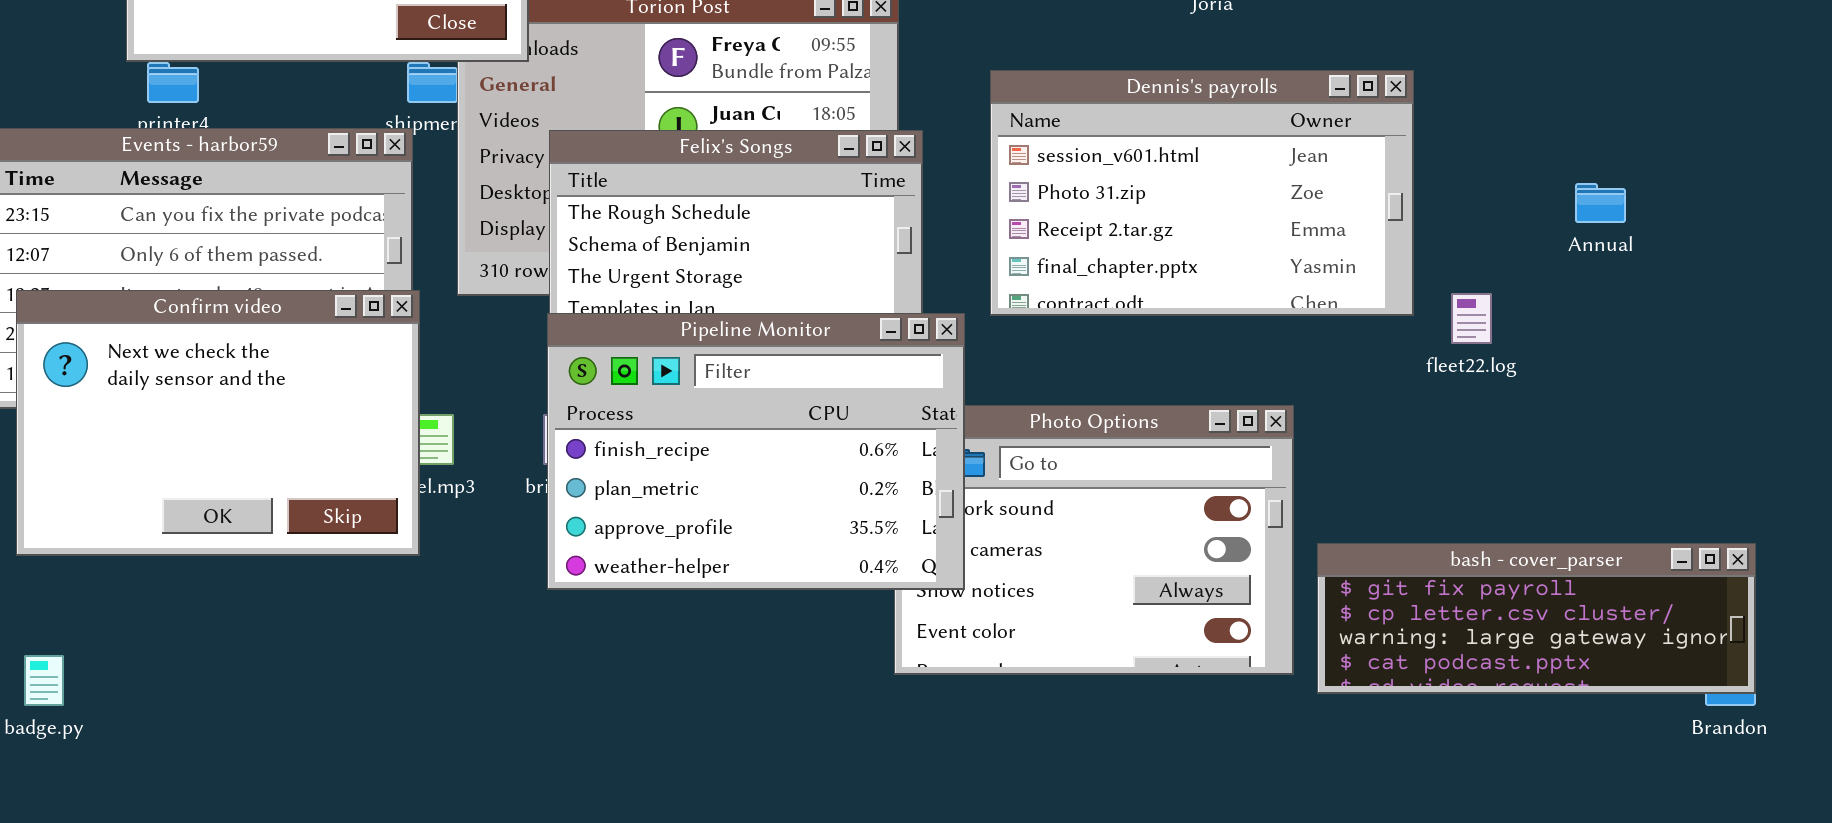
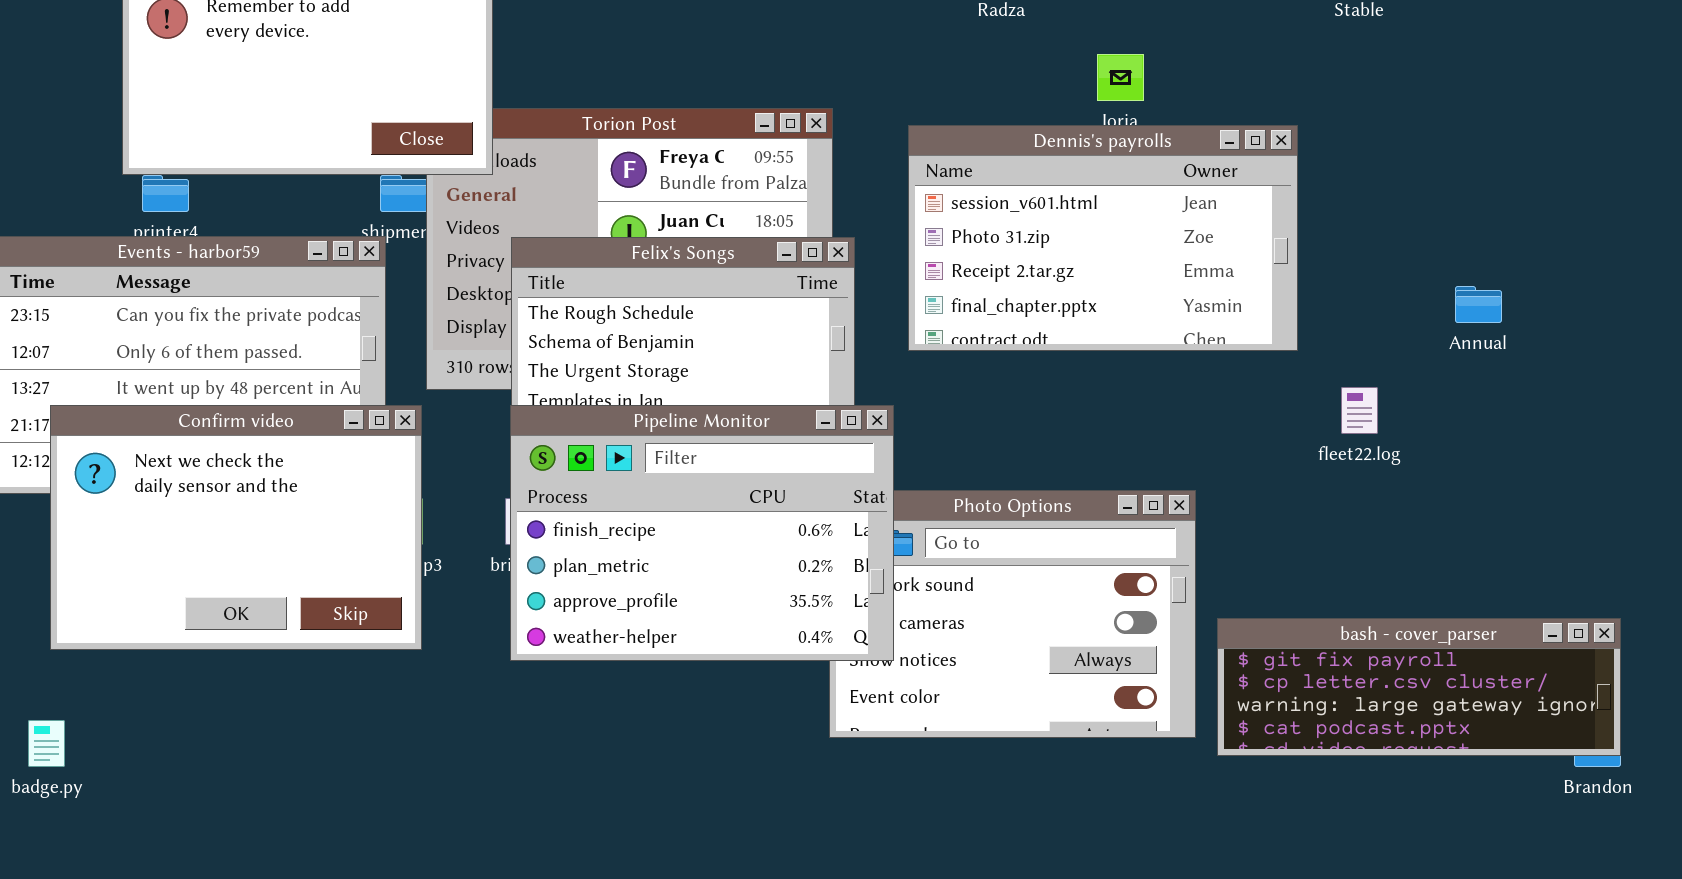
Dennis's payrolls: [990,70,1414,316] -> [908,125,1298,351], moved
Confirm video: [16,290,420,556] -> [50,405,422,650], moved

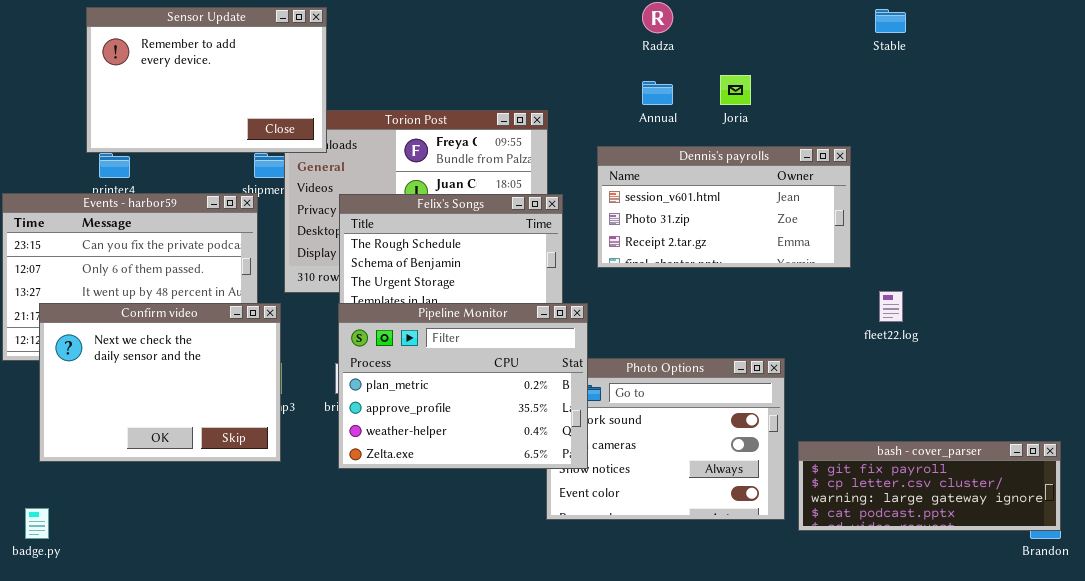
Dennis's payrolls: [908,125,1298,351] -> [597,146,851,268], resized
Annual: [1455,286,1502,323] -> [642,81,673,105], moved
Pipeline Monitor: [510,405,894,661] -> [338,303,588,469], scrolled down 1 row

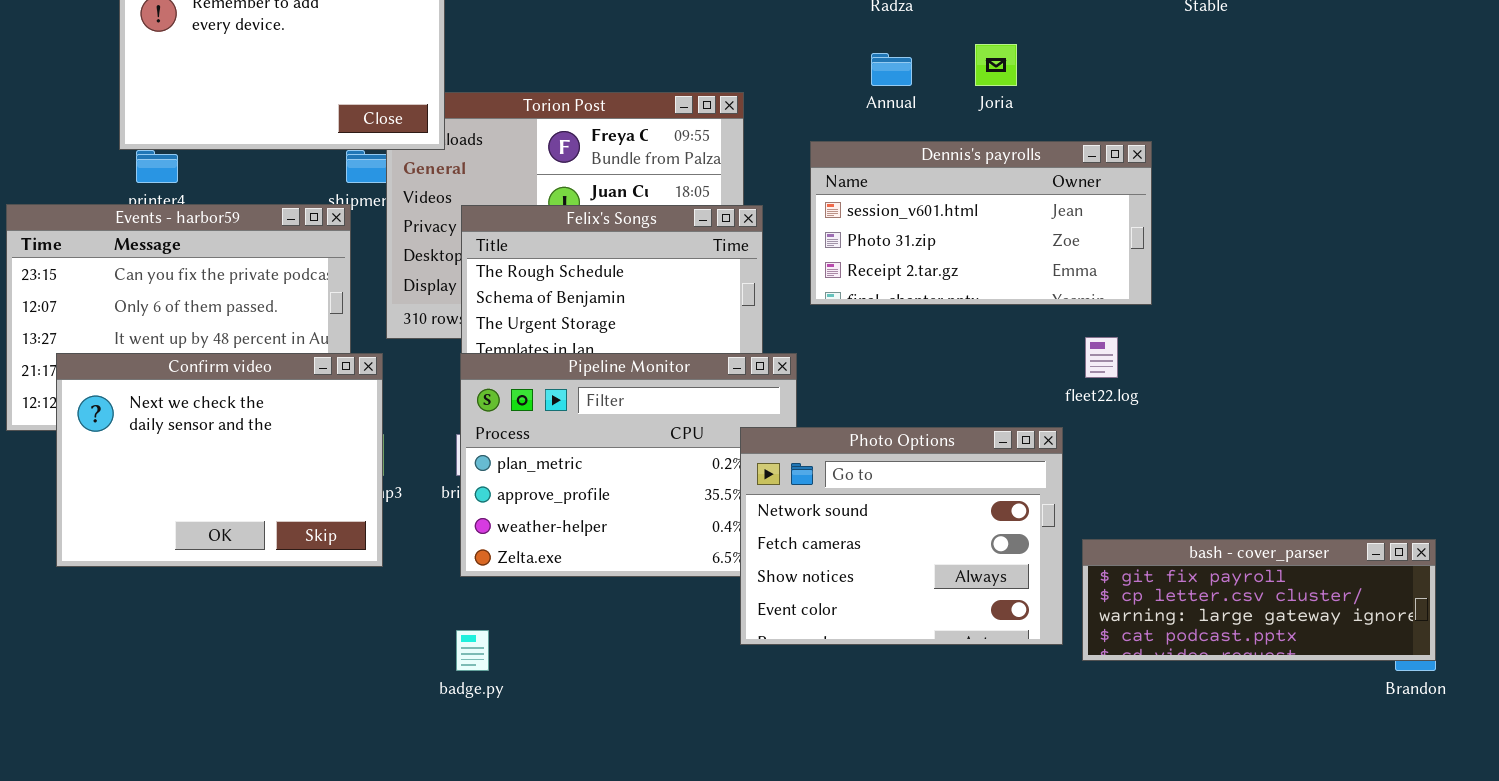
fleet22.log: [879,291,903,322] -> [1085,337,1118,378], moved
Photo Options: [546,358,785,520] -> [740,427,1063,645], raised
badge.py: [25,508,49,539] -> [456,630,489,671], moved

